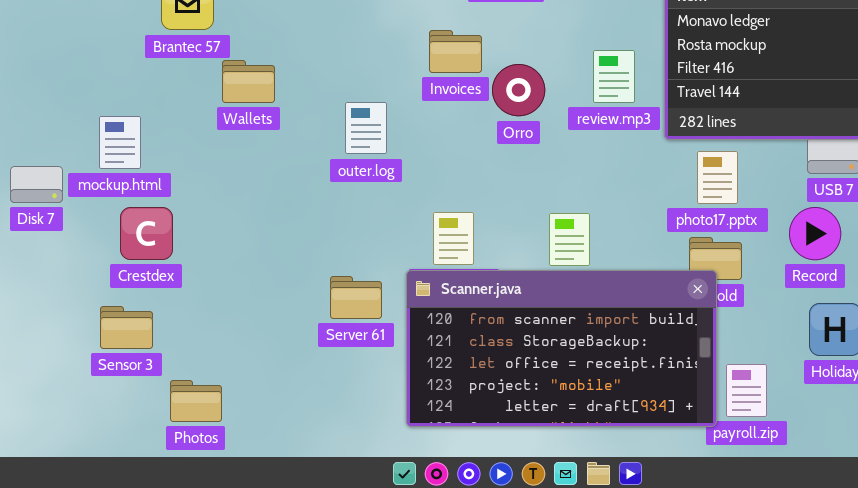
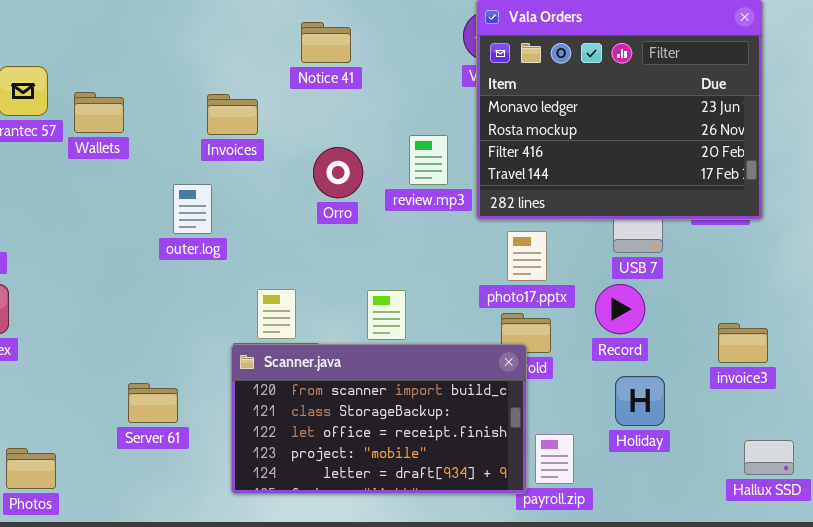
Invoices: [429,30,482,73] -> [207,94,258,135], moved
Wallets: [222,60,275,103] -> [74,92,124,133], moved
Server 61: [330,276,382,319] -> [128,383,178,423], moved

